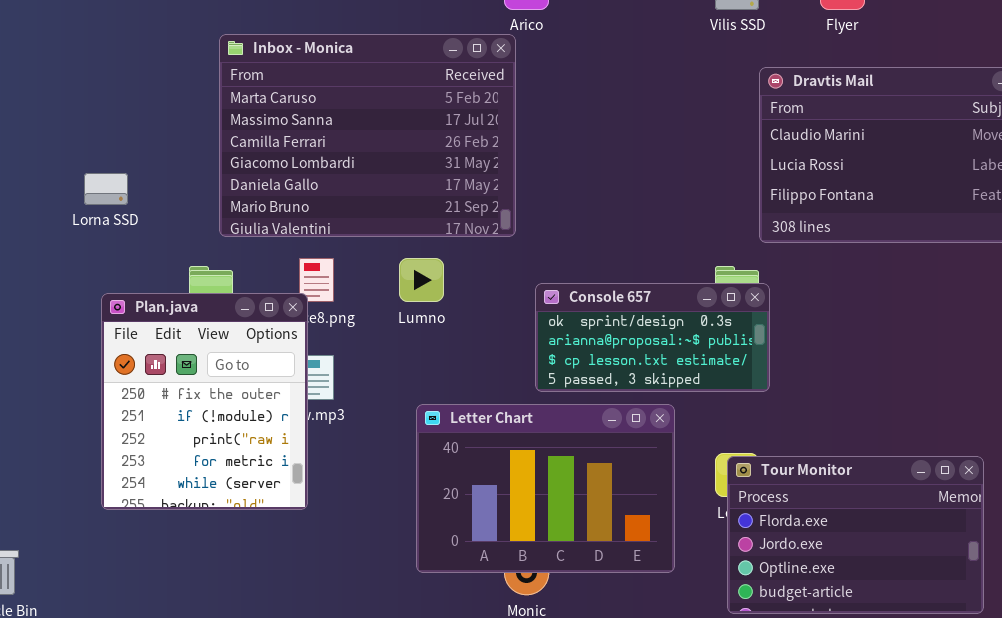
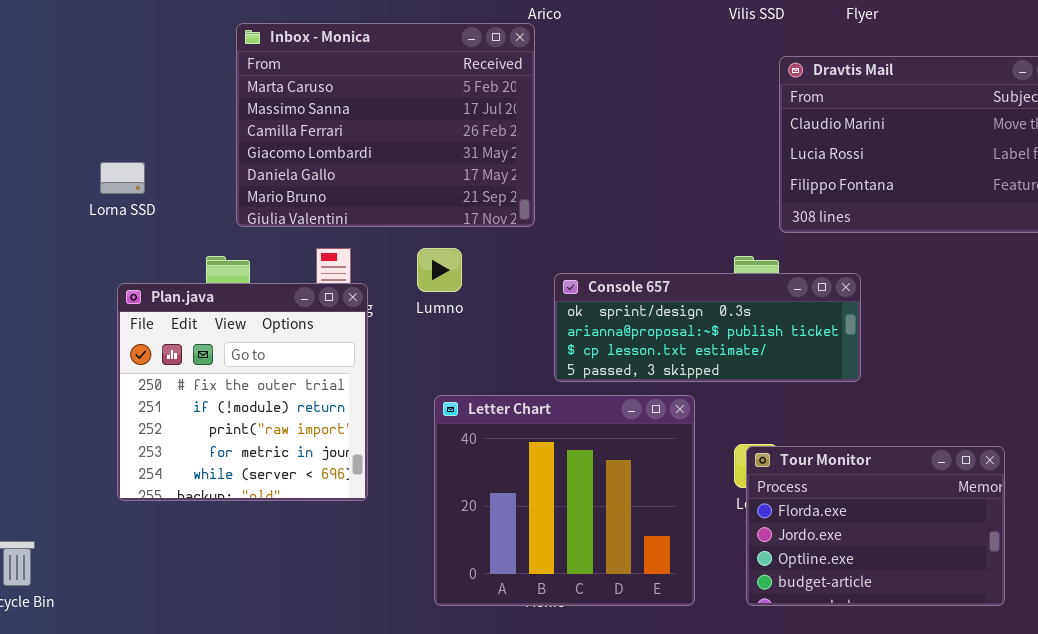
Console 657: [535,283,770,392] -> [554,273,861,382], resized
Plan.java: [101,293,308,510] -> [117,283,368,501], resized
Letter Chart: [416,404,675,573] -> [434,395,695,606], resized

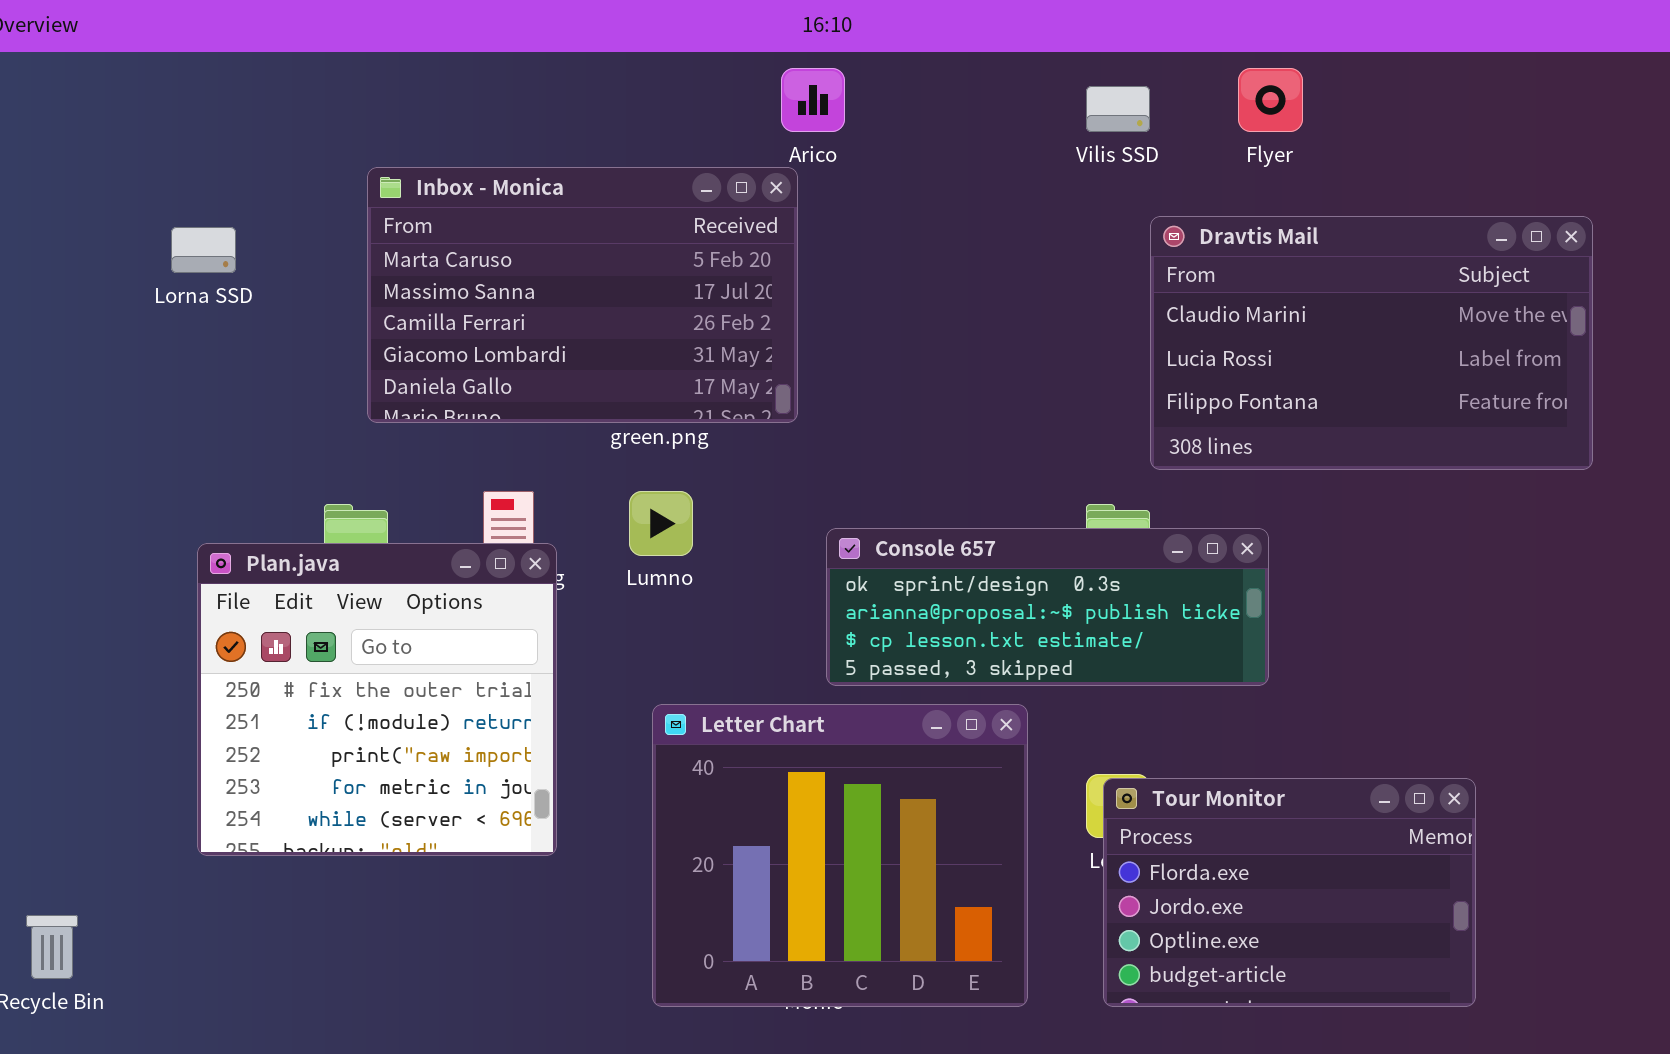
Inbox - Monica: [236,23,535,227] -> [367,167,798,423], resized
Lorna SSD: [100,162,145,194] -> [171,227,236,273], moved

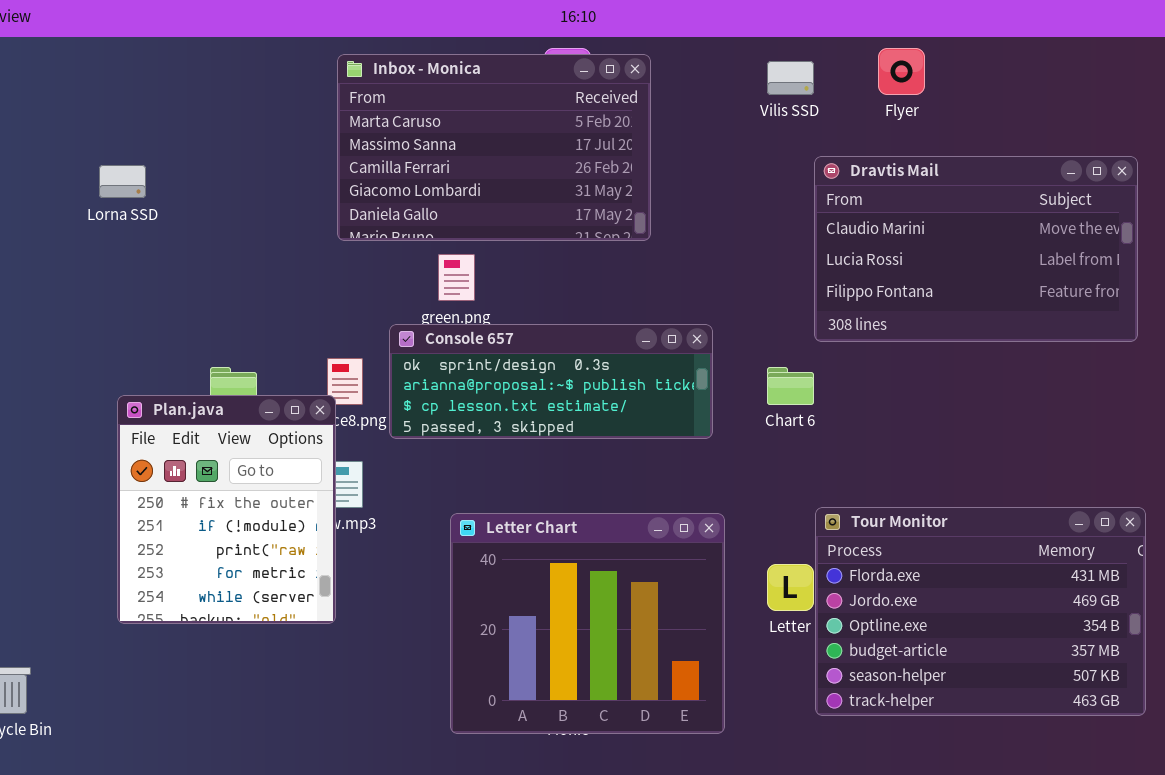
Inbox - Monica: [367,167,798,423] -> [337,54,651,241], moved
Console 657: [826,528,1269,686] -> [389,324,713,439], moved
Plan.java: [197,543,557,856] -> [117,395,336,624], resized
Tour Monitor: [1103,778,1476,1007] -> [815,507,1146,716], moved, resized

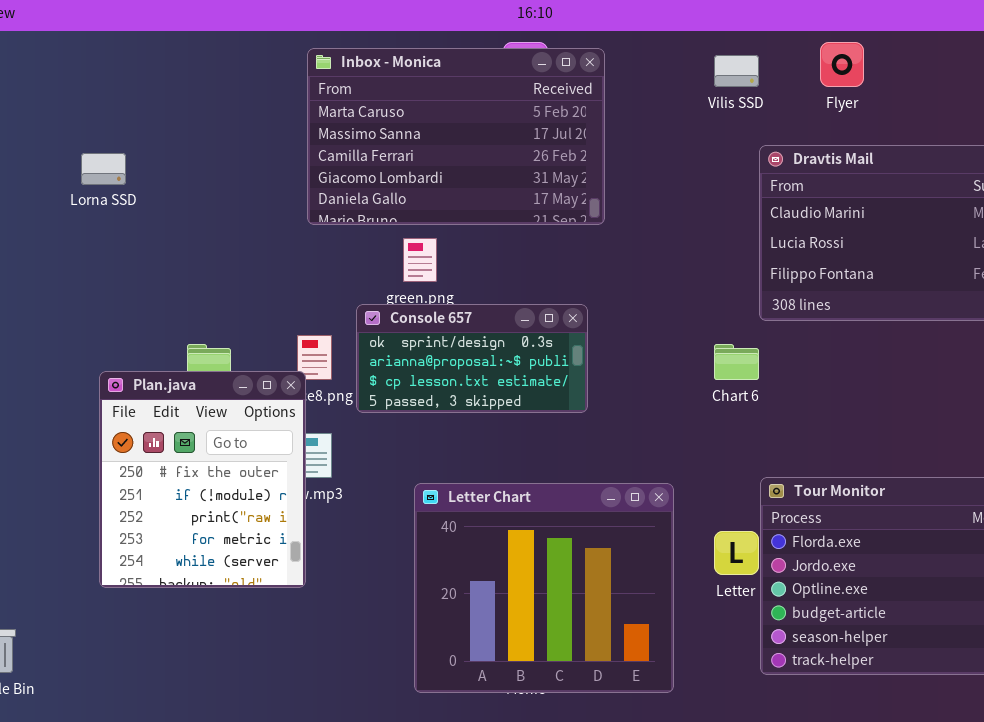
Console 657: [389,324,713,439] -> [356,304,588,413], resized

